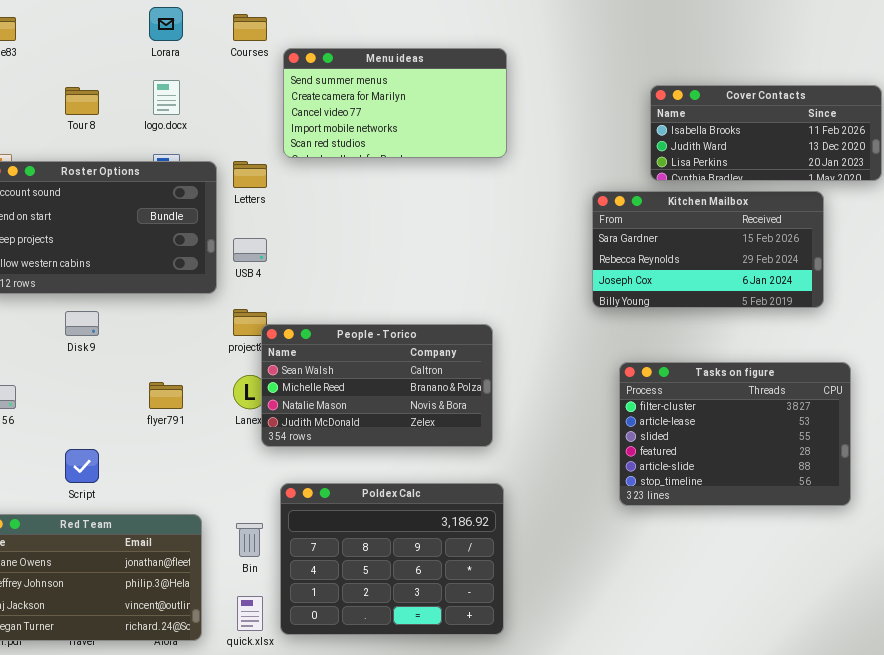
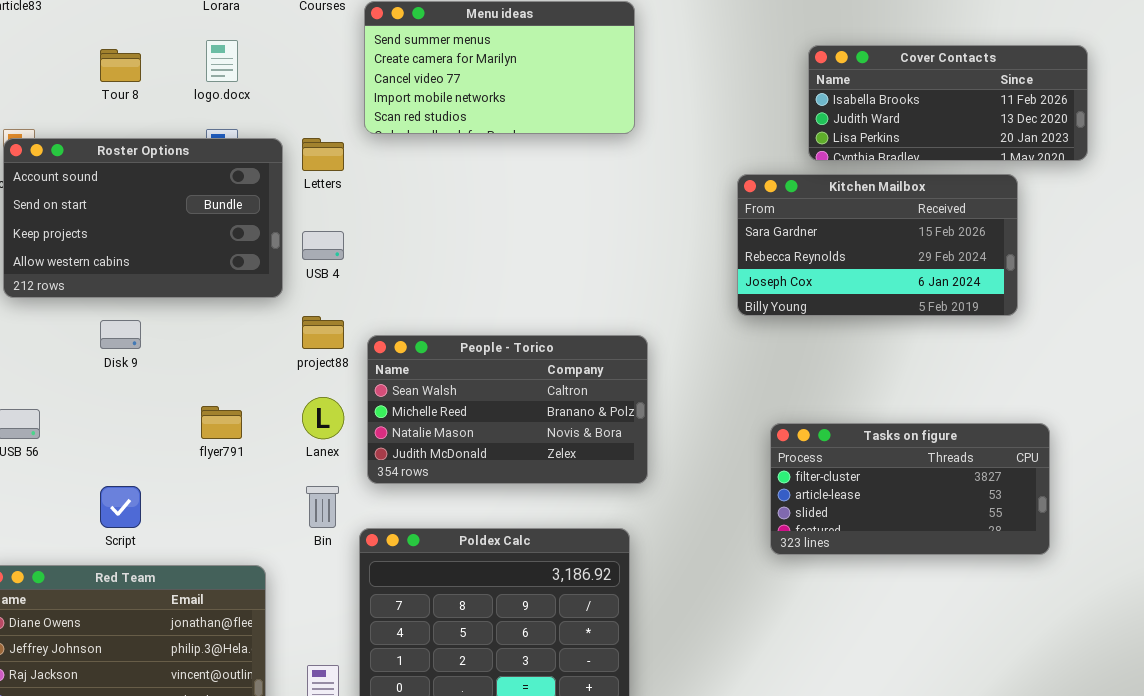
People - Torico: [261,324,493,447] -> [367,335,648,484], moved
Tasks on figure: [619,362,851,506] -> [770,423,1050,555], resized
Bin: [236,523,263,557] -> [306,486,339,528], moved

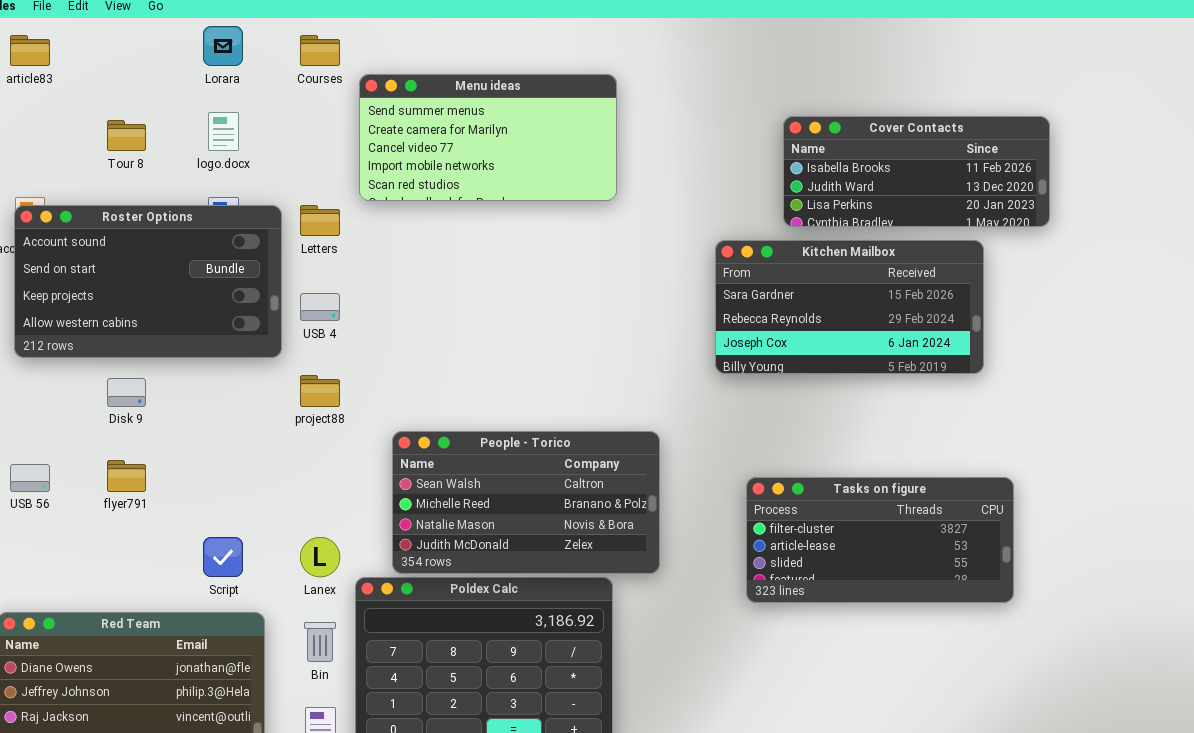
People - Torico: [367,335,648,484] -> [392,431,660,574], moved
Lanex: [302,397,344,439] -> [300,537,340,577], moved
flyer791: [201,406,242,439] -> [107,460,146,492], moved
Script: [100,486,141,528] -> [203,537,243,577], moved
Bin: [306,486,339,528] -> [304,622,336,662], moved

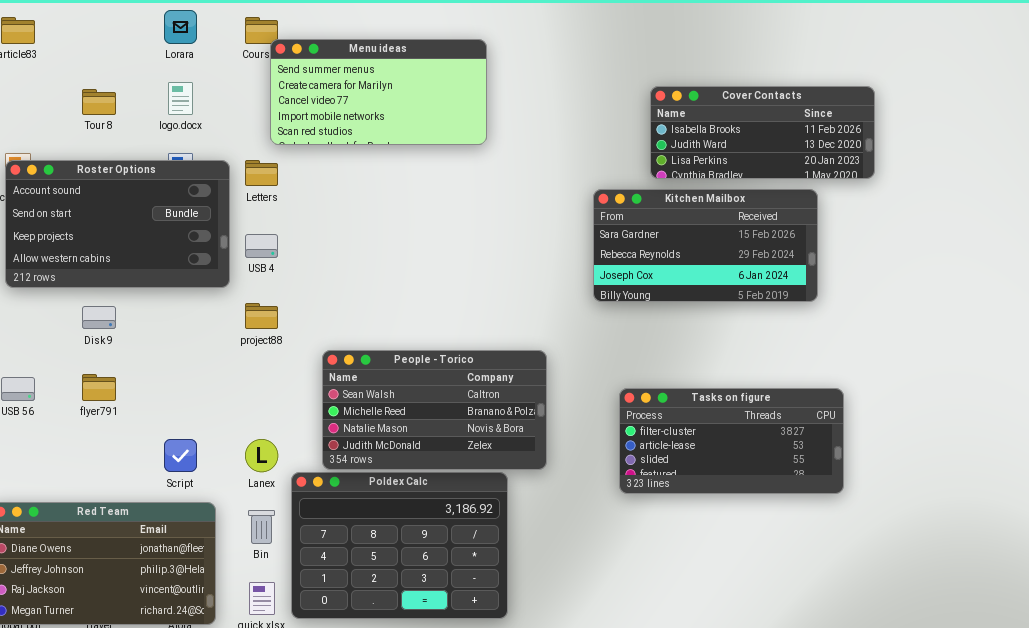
Menu ideas: [359,74,617,201] -> [270,39,487,145], moved

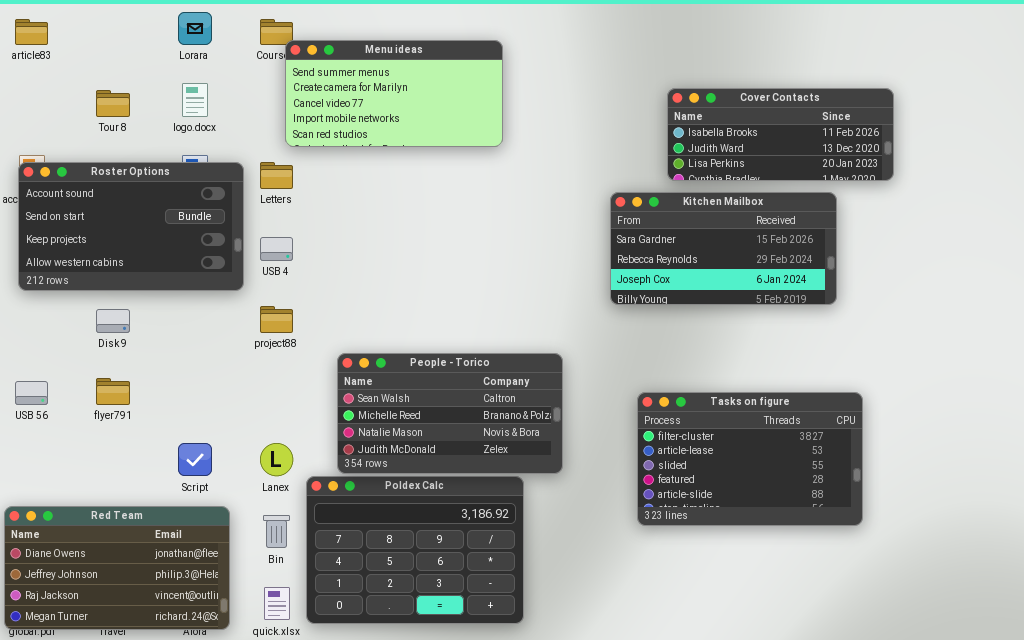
Tasks on figure: [619,388,844,494] -> [637,392,863,526], resized

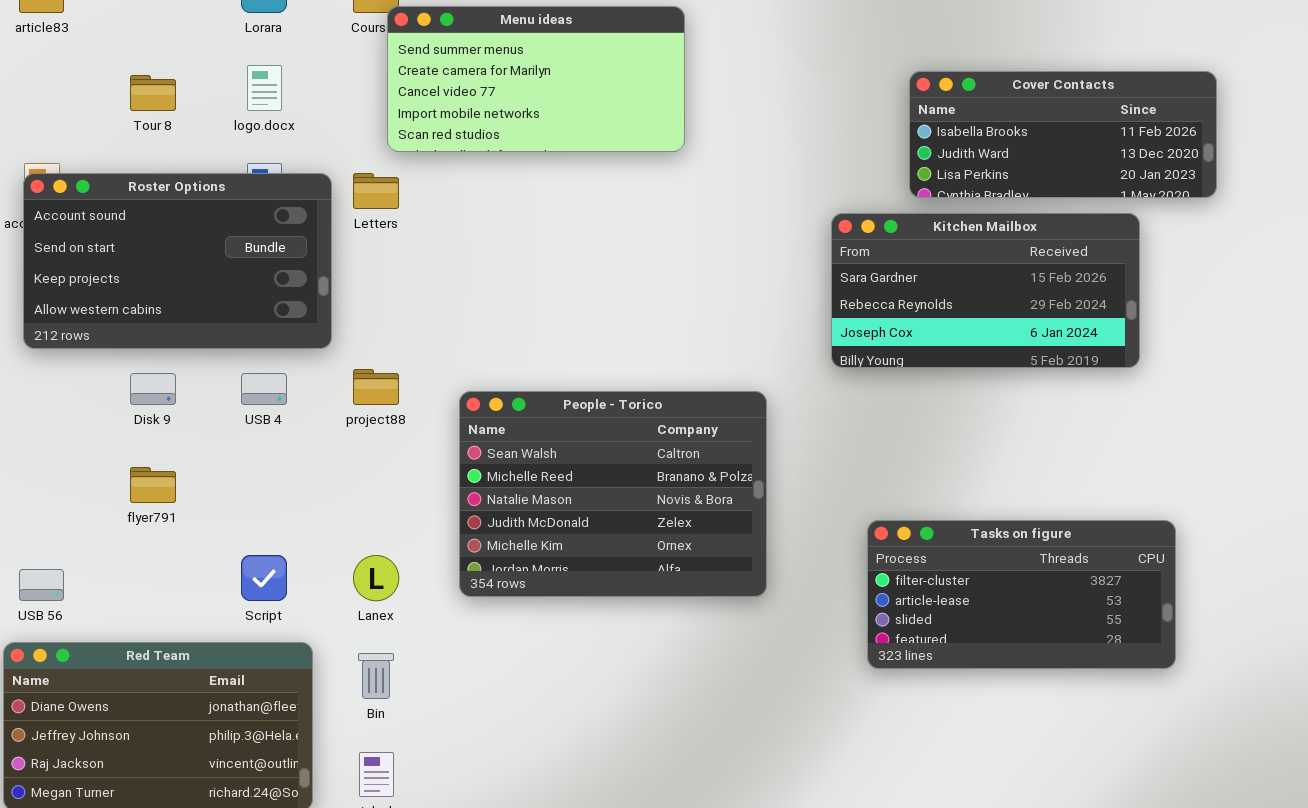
USB 4: [260,237,293,261] -> [241,373,287,405], moved
People - Torico: [337,353,563,474] -> [459,391,767,597], resized
USB 56: [15,381,48,405] -> [19,569,64,601], moved
Tasks on figure: [637,392,863,526] -> [867,520,1176,669], resized
Poldex Calc: [306,476,524,624] -> none, closed

